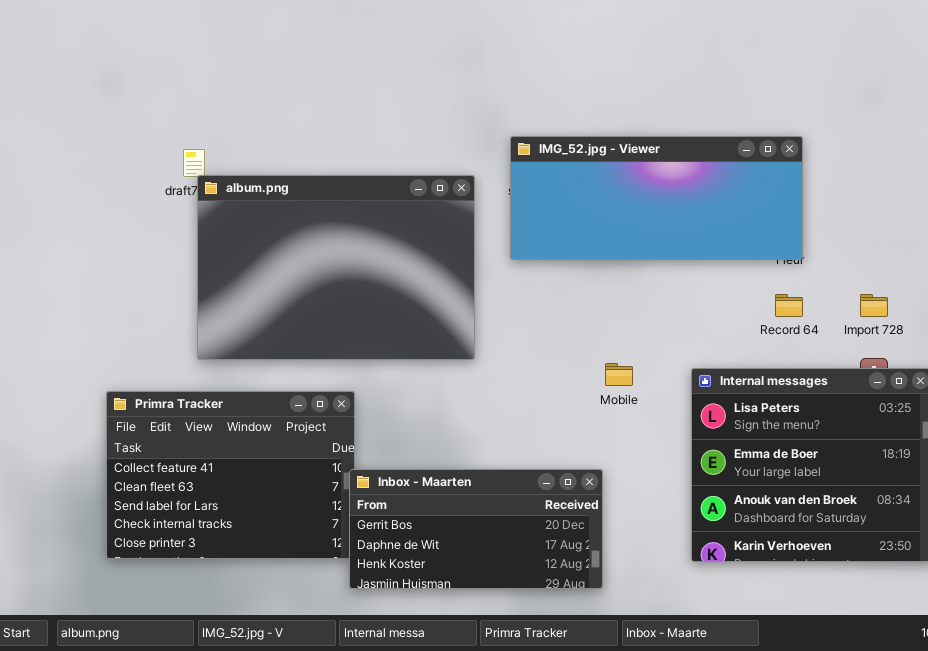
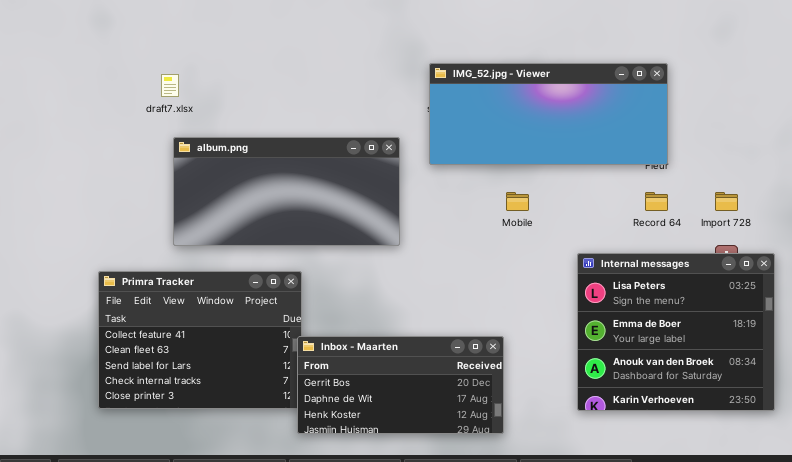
album.png: [197,175,475,360] -> [173,137,400,246], resized
Mobile: [605,363,633,386] -> [506,192,529,211], moved

